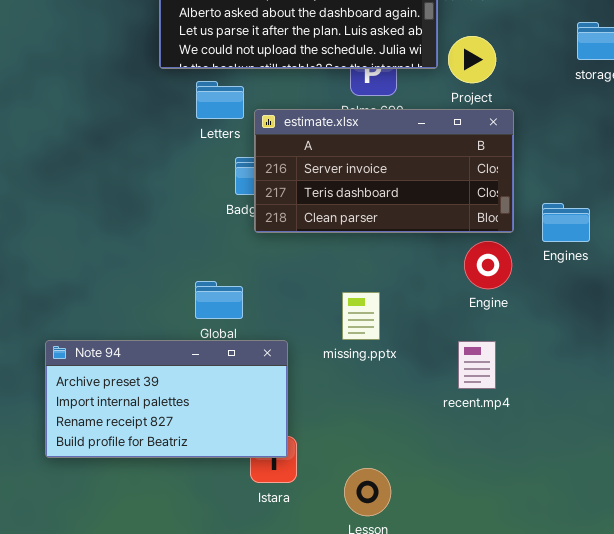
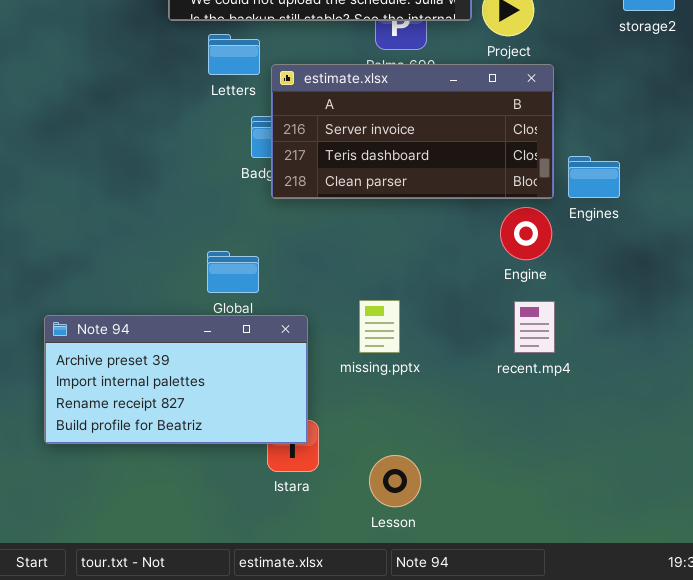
Engines: [542,203,590,242] -> [568,156,620,198], moved
missing.pptx: [342,292,380,340] -> [359,300,400,353], moved
recent.mp4: [458,341,496,389] -> [514,301,555,353], moved

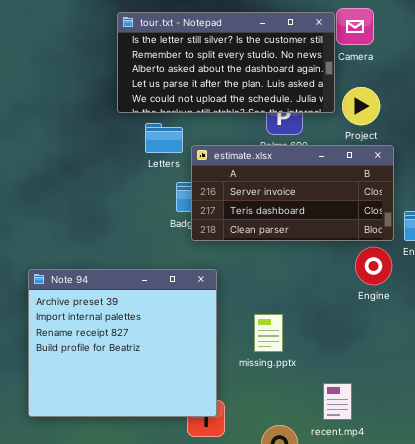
recent.mp4: [514,301,555,353] -> [323,383,352,420], moved
Note 94: [44,315,308,444] -> [28,269,217,417], resized

